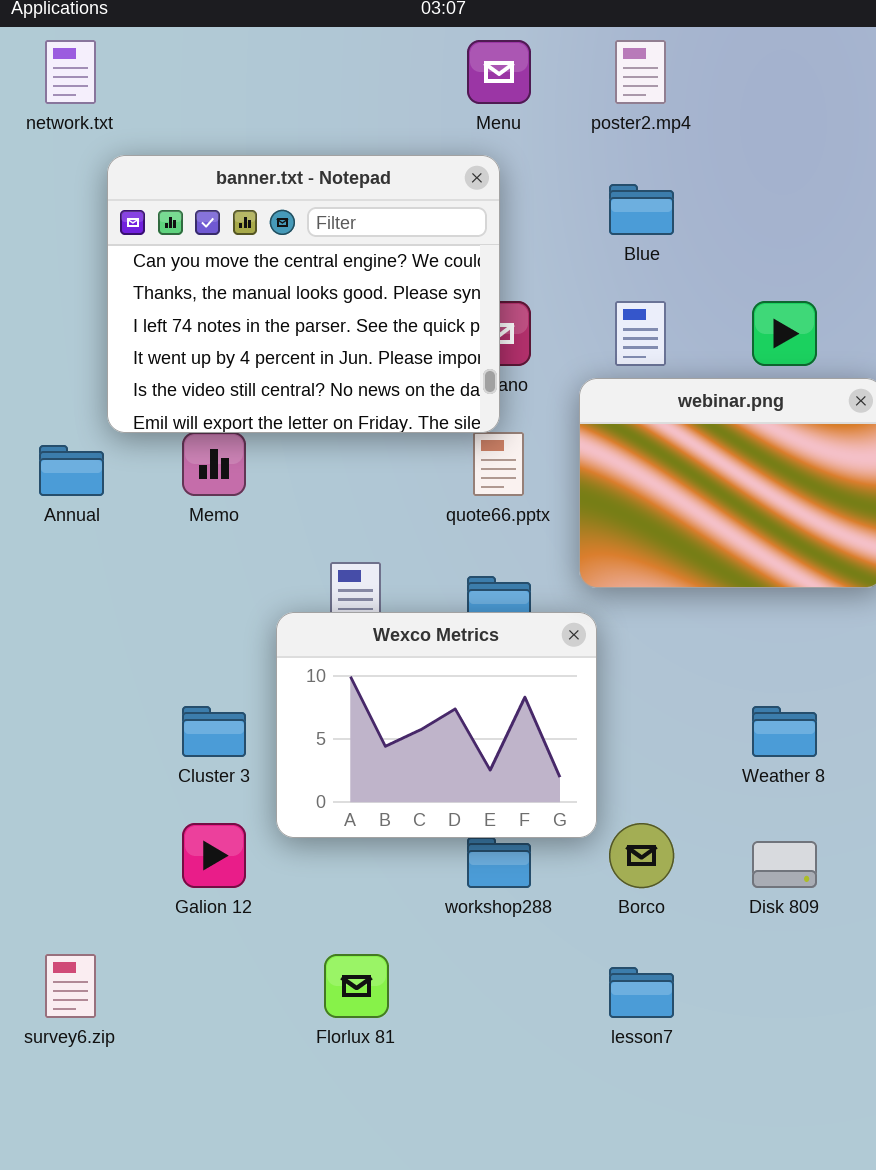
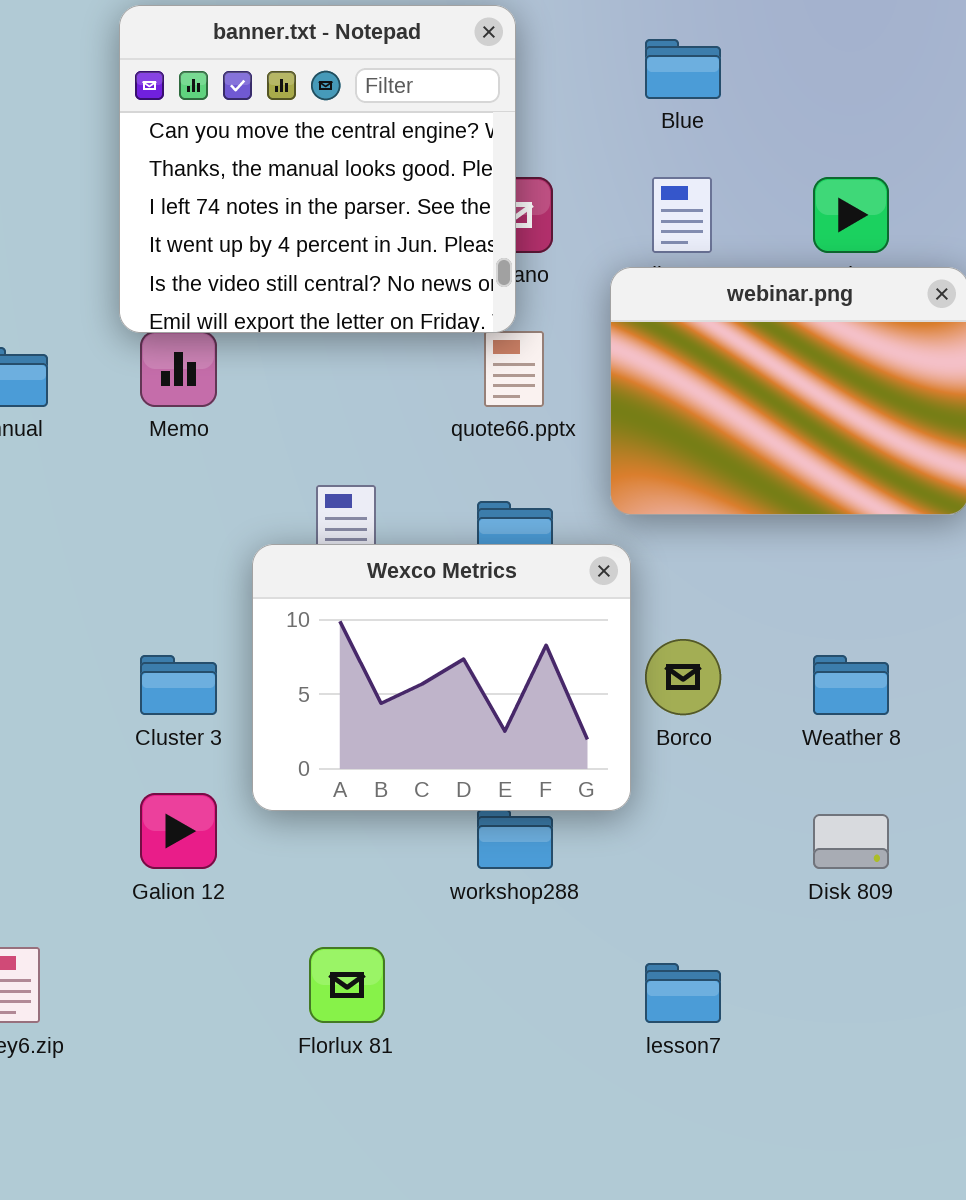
banner.txt - Notepad: [107,155,500,433] -> [119,5,516,333], resized
Borco: [609,823,674,888] -> [645,639,721,715], moved

